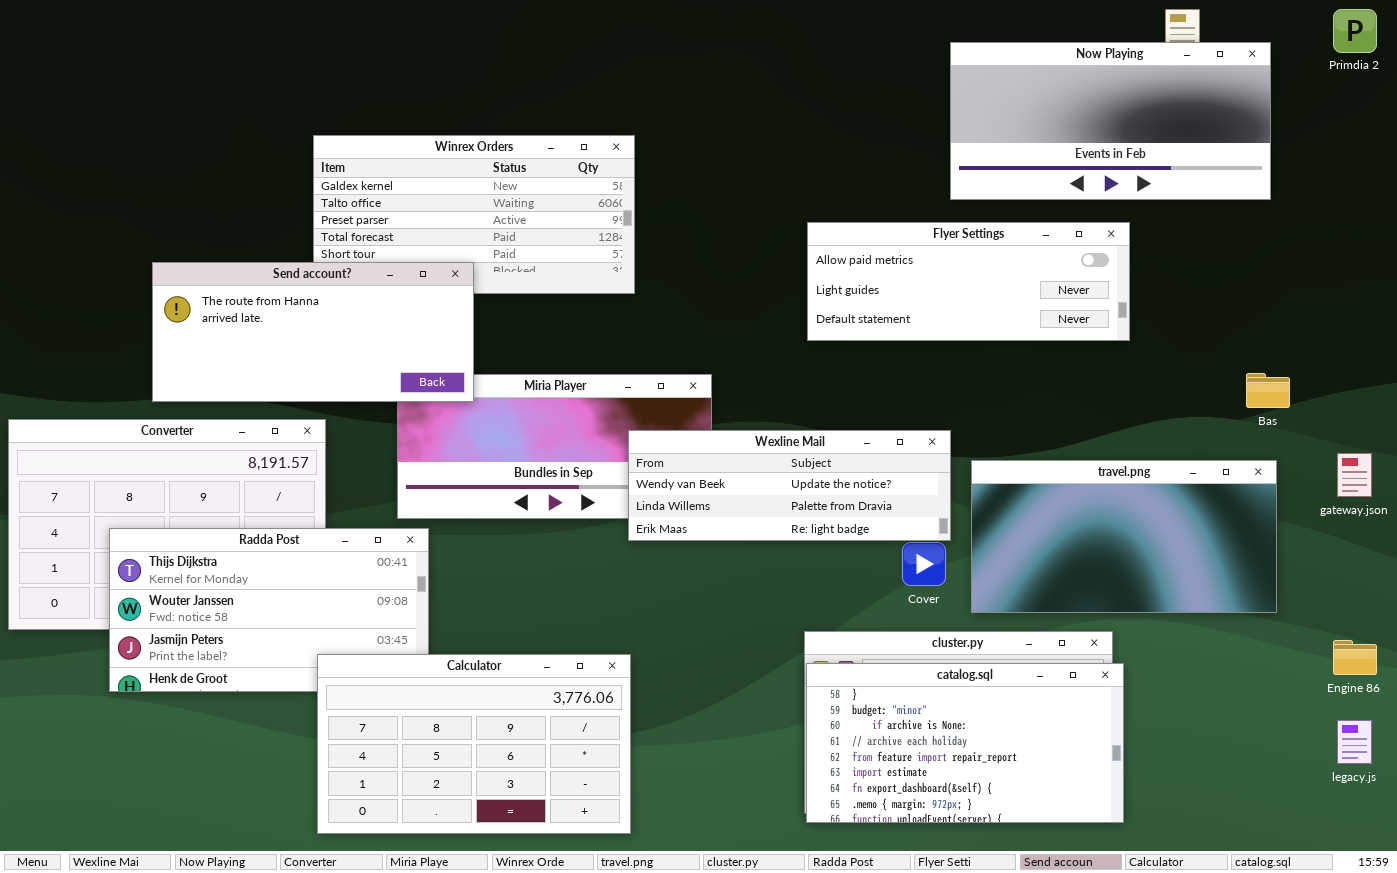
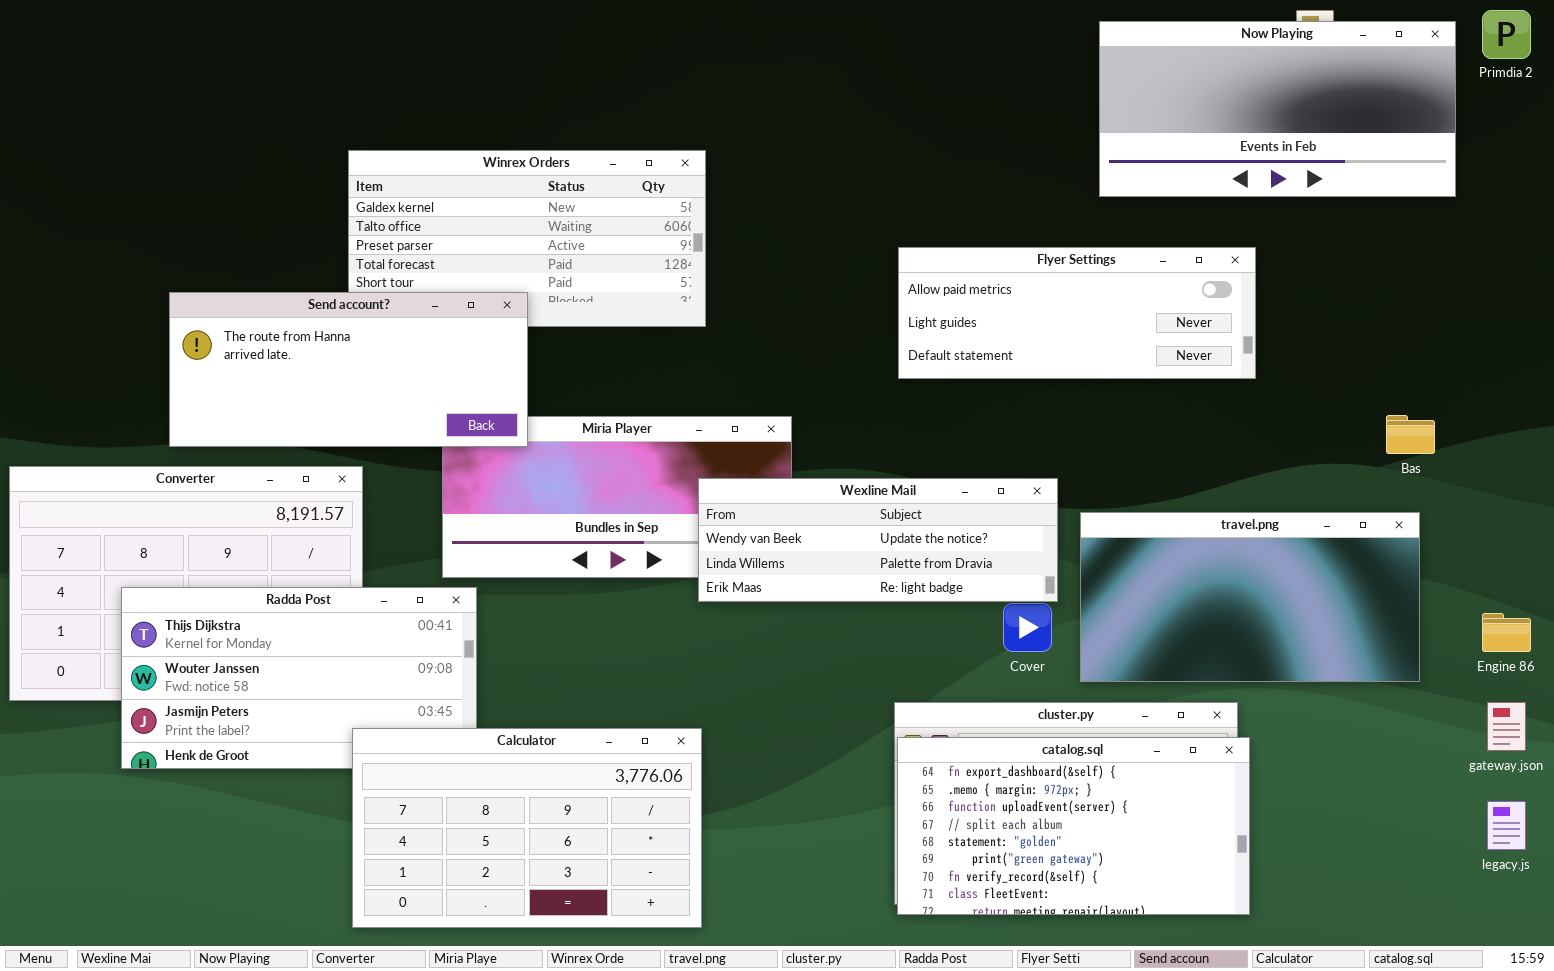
Now Playing: [950,42,1271,200] -> [1099,21,1456,197], moved
gateway.json: [1337,453,1372,497] -> [1487,702,1526,751], moved
Engine 86: [1333,640,1377,675] -> [1482,613,1531,652], moved
catalog.sql: [806,663,1124,823] -> [897,737,1250,915], scrolled down 6 rows

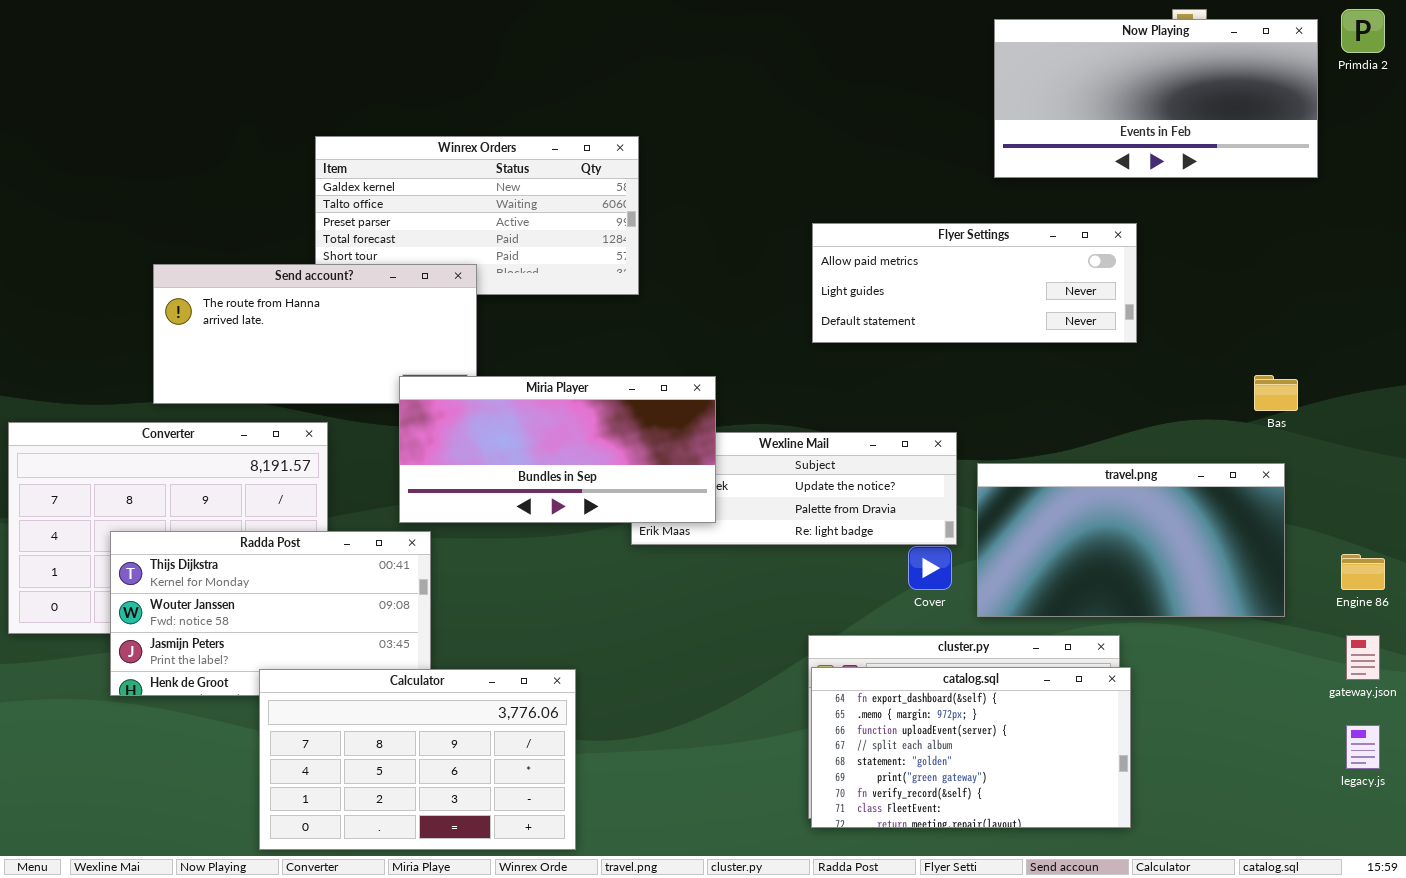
Miria Player: [442,416,792,578] -> [399,376,716,523], raised
Calculator: [352,728,702,928] -> [259,669,576,850], moved

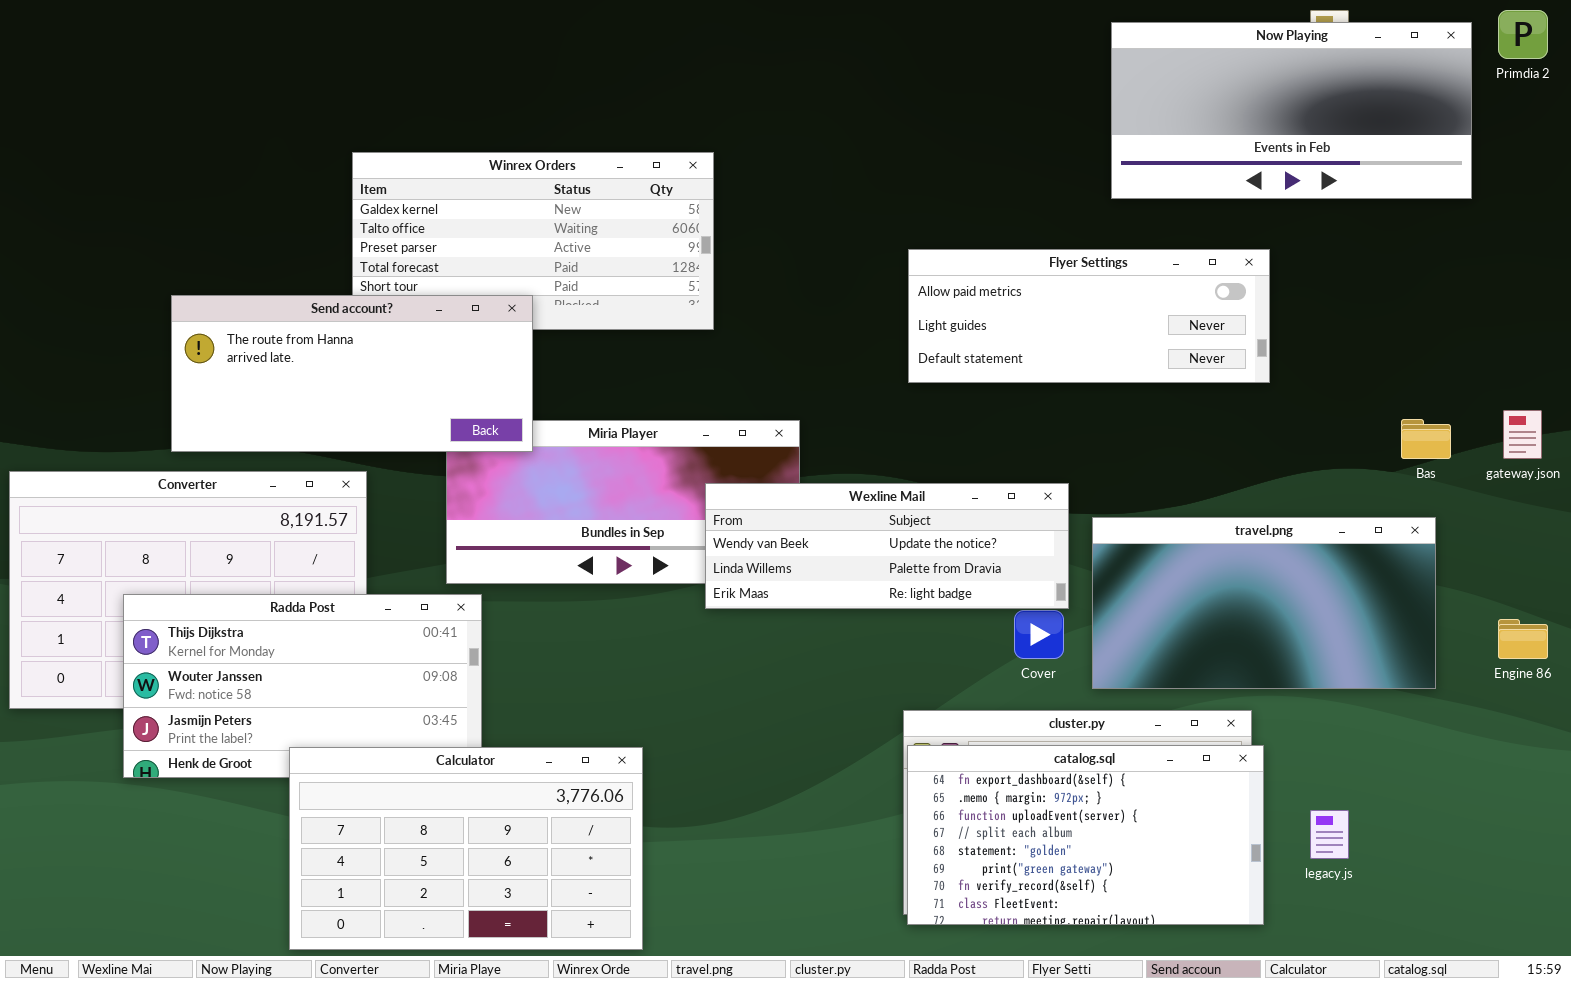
Send account?: [153,264,477,404] -> [171,295,533,452], raised
Wexline Mail: [631,432,957,545] -> [705,483,1069,609], raised
gateway.json: [1346,635,1380,680] -> [1503,410,1542,459], moved
legacy.js: [1346,725,1380,769] -> [1310,810,1349,859], moved

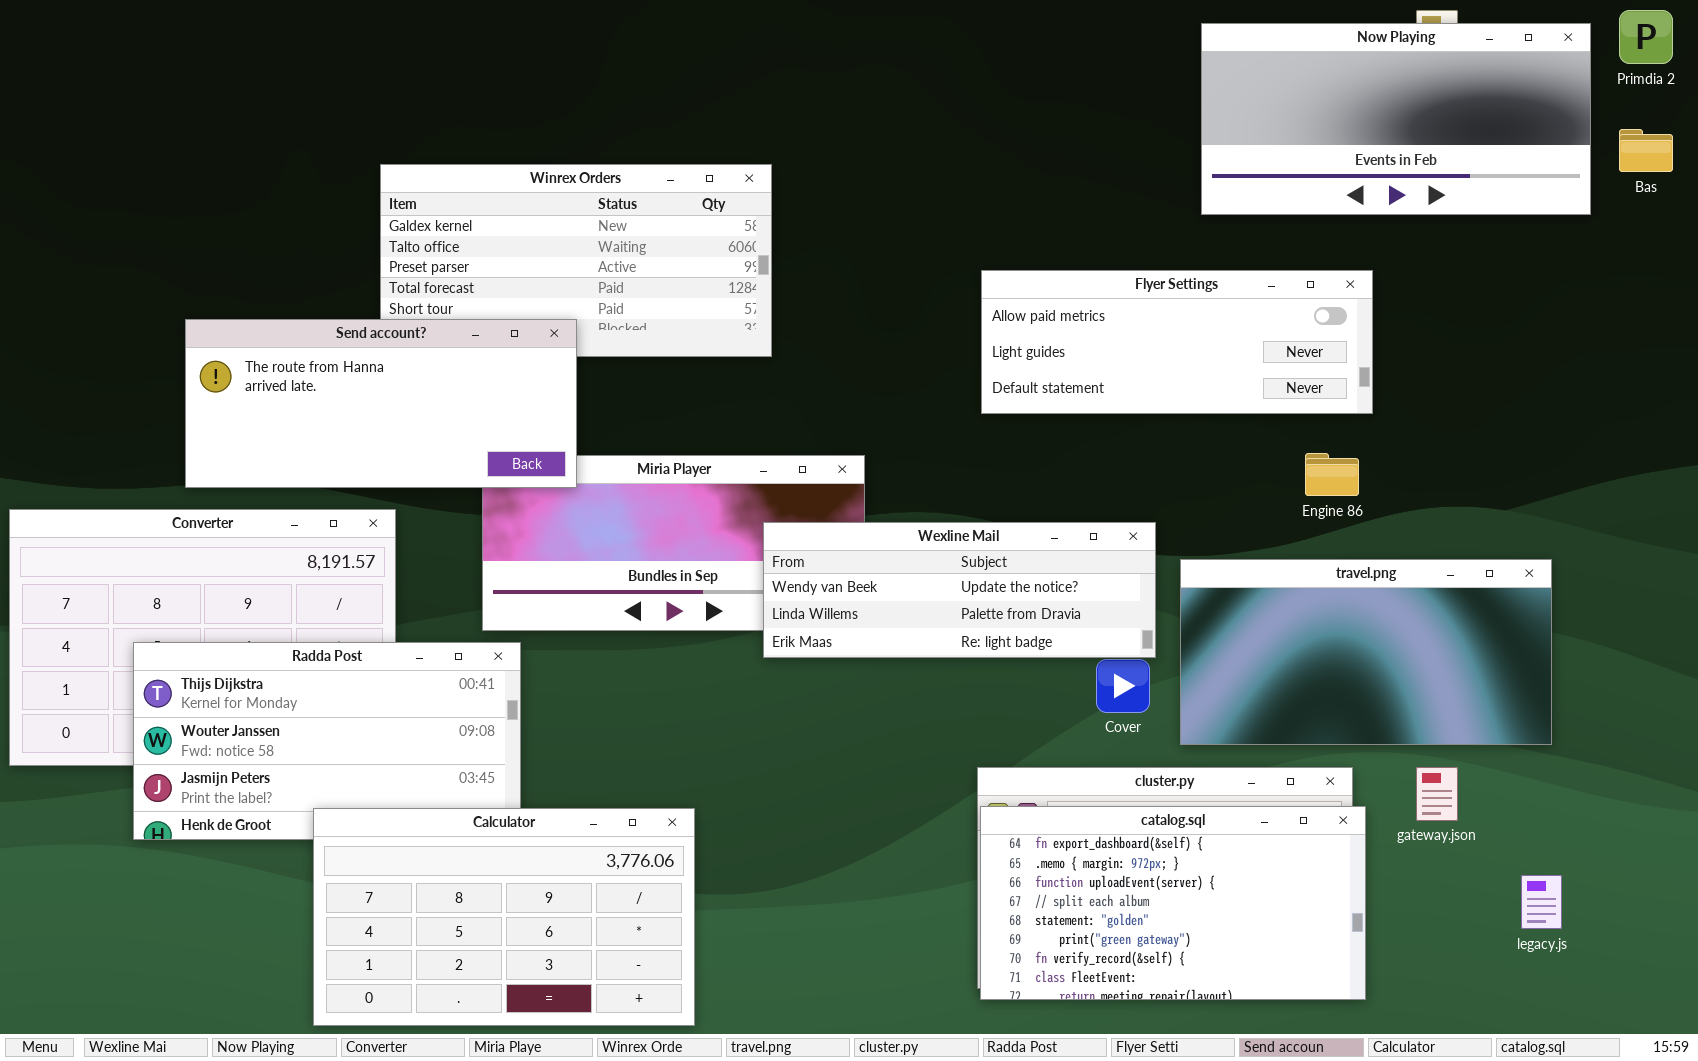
gateway.json: [1503,410,1542,459] -> [1416,767,1458,821], moved
Bas: [1401,419,1451,459] -> [1619,129,1673,172], moved
Engine 86: [1498,619,1548,659] -> [1305,453,1359,496], moved
legacy.js: [1310,810,1349,859] -> [1521,875,1562,929], moved

